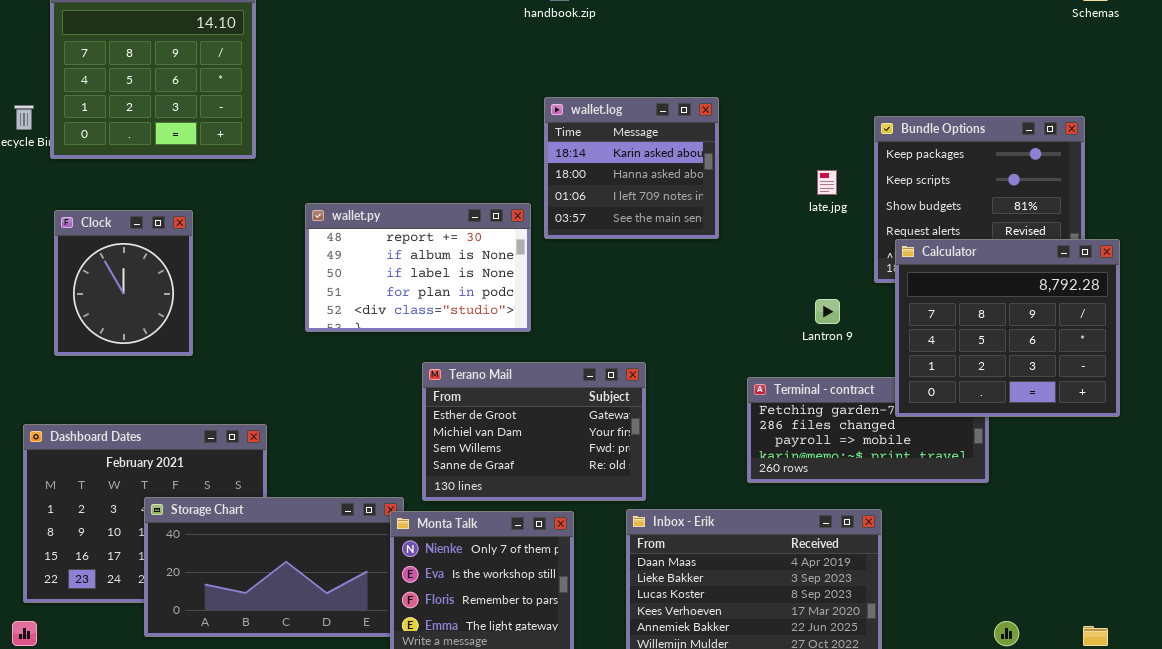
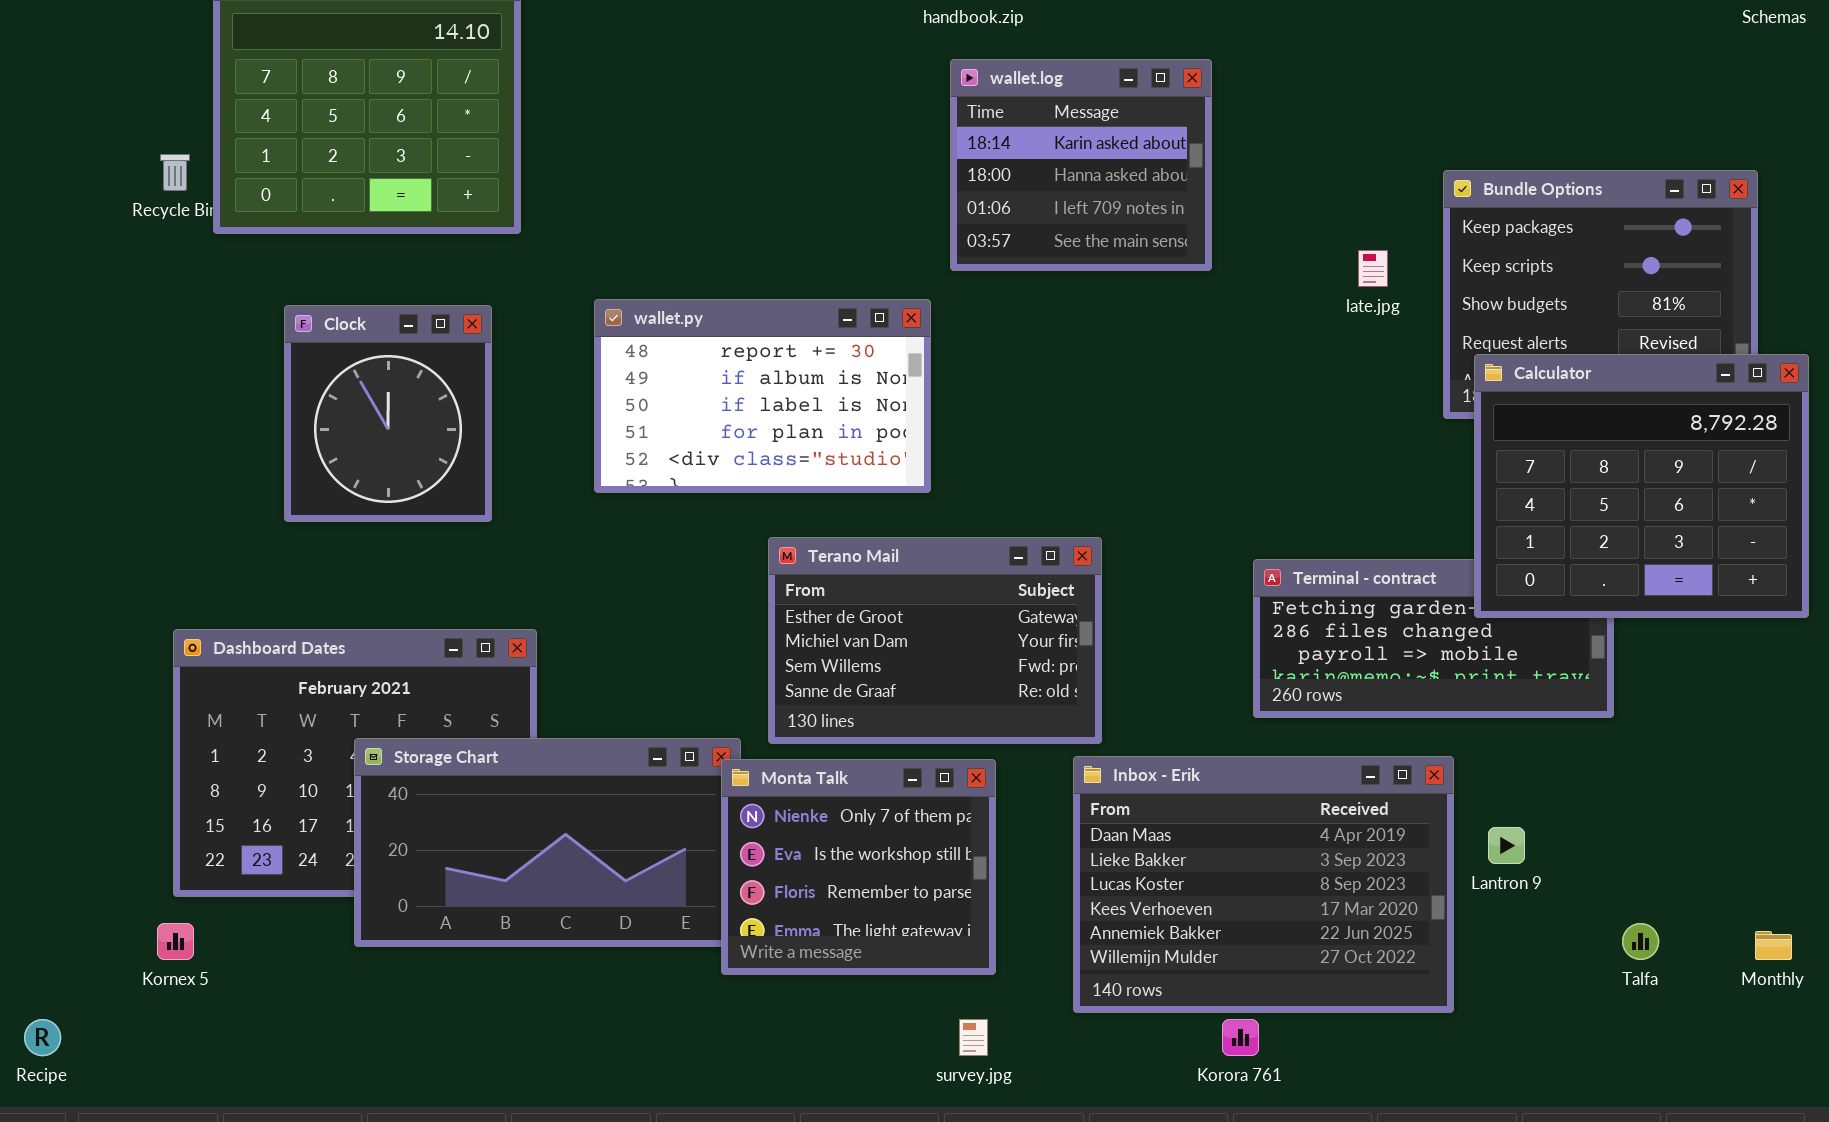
wallet.log: [544,97,719,239] -> [950,59,1212,271], moved
Clock: [54,210,193,356] -> [284,305,492,522], moved
Lantron 9: [815,299,840,324] -> [1488,827,1525,864], moved

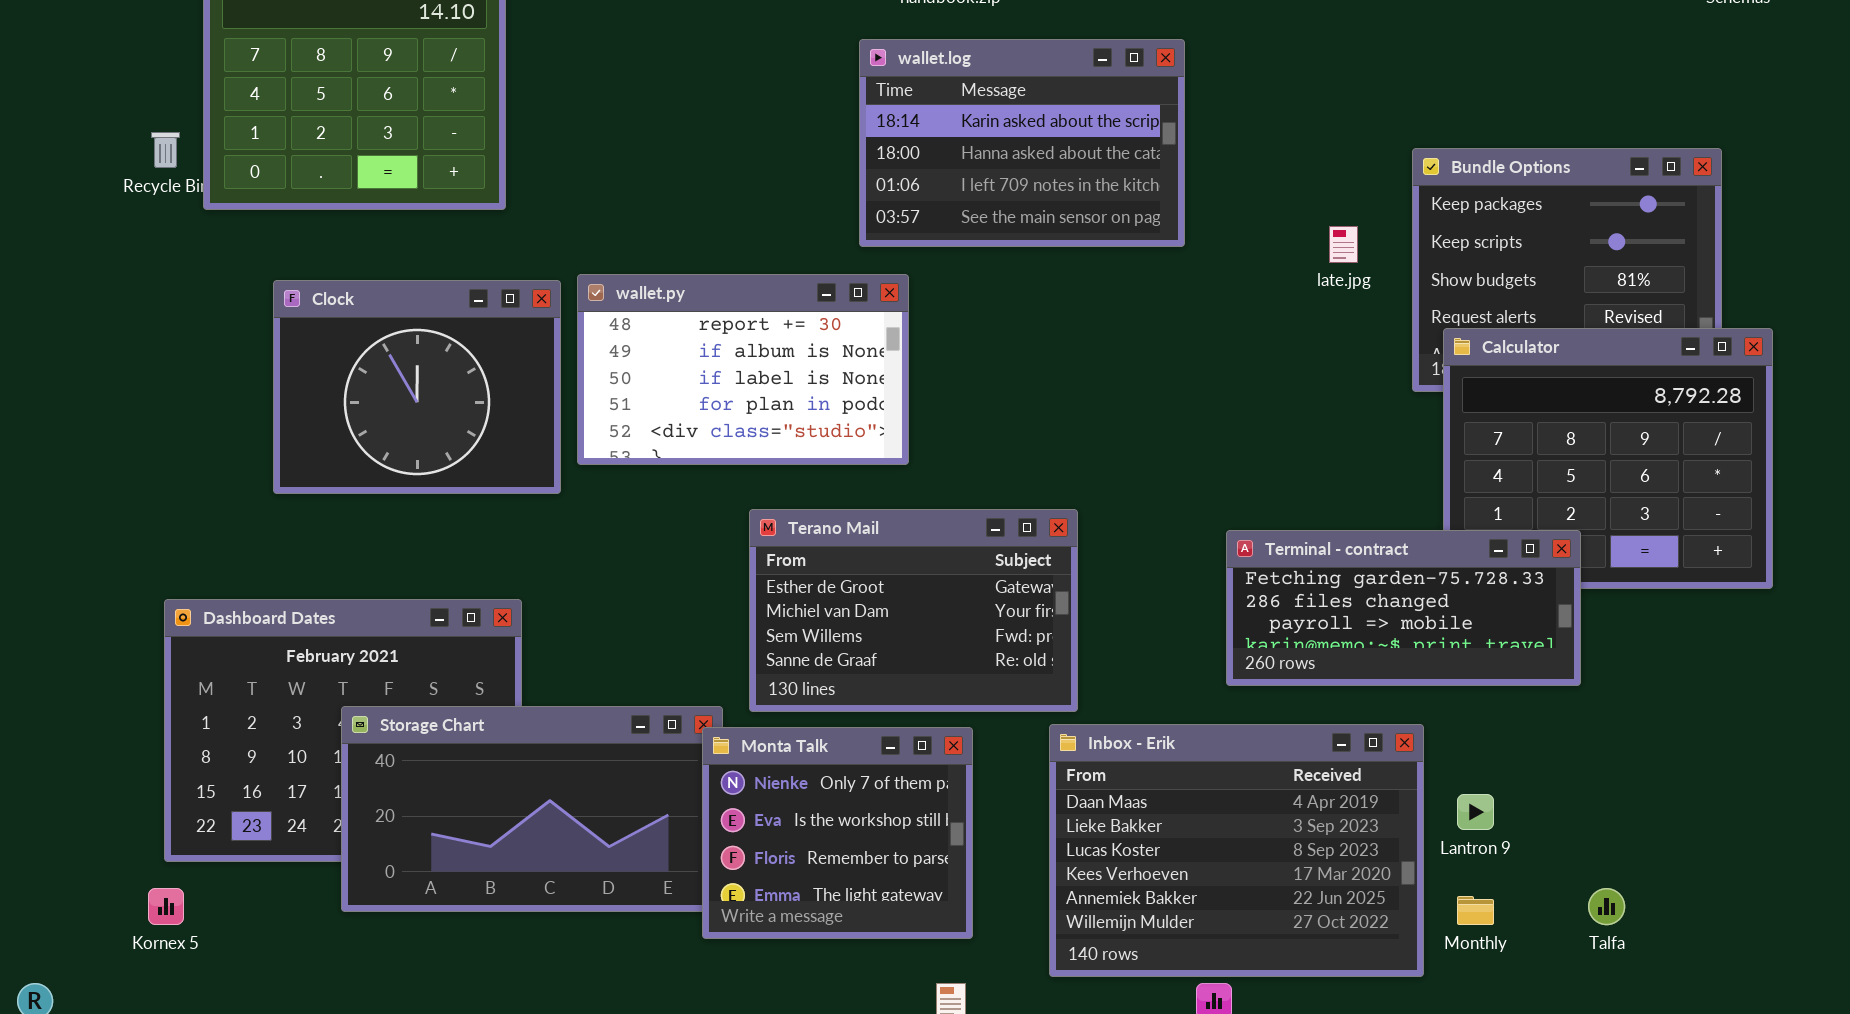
wallet.log: [950,59,1212,271] -> [859,39,1185,247], resized
Clock: [284,305,492,522] -> [273,280,561,494], resized
Terminal - contract: [1253,559,1614,718] -> [1226,530,1581,686], raised
Monthly: [1755,931,1792,960] -> [1457,896,1494,925], moved

